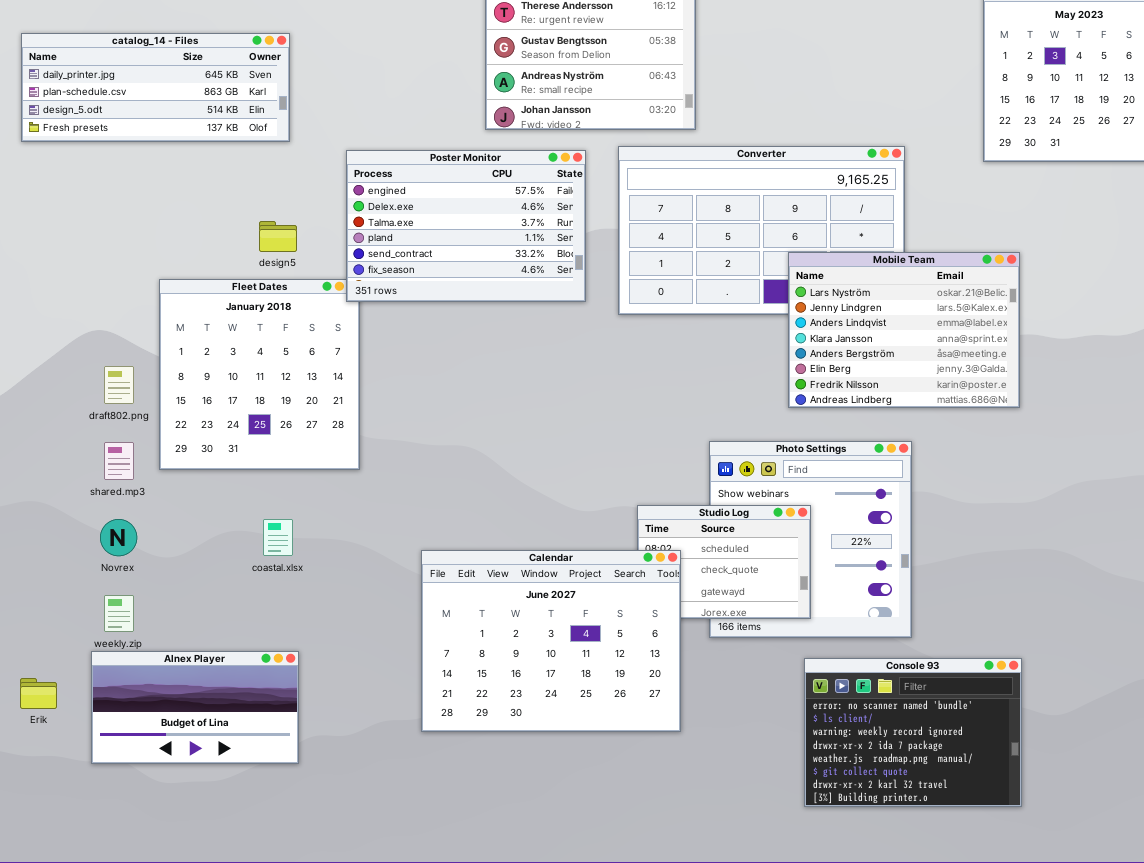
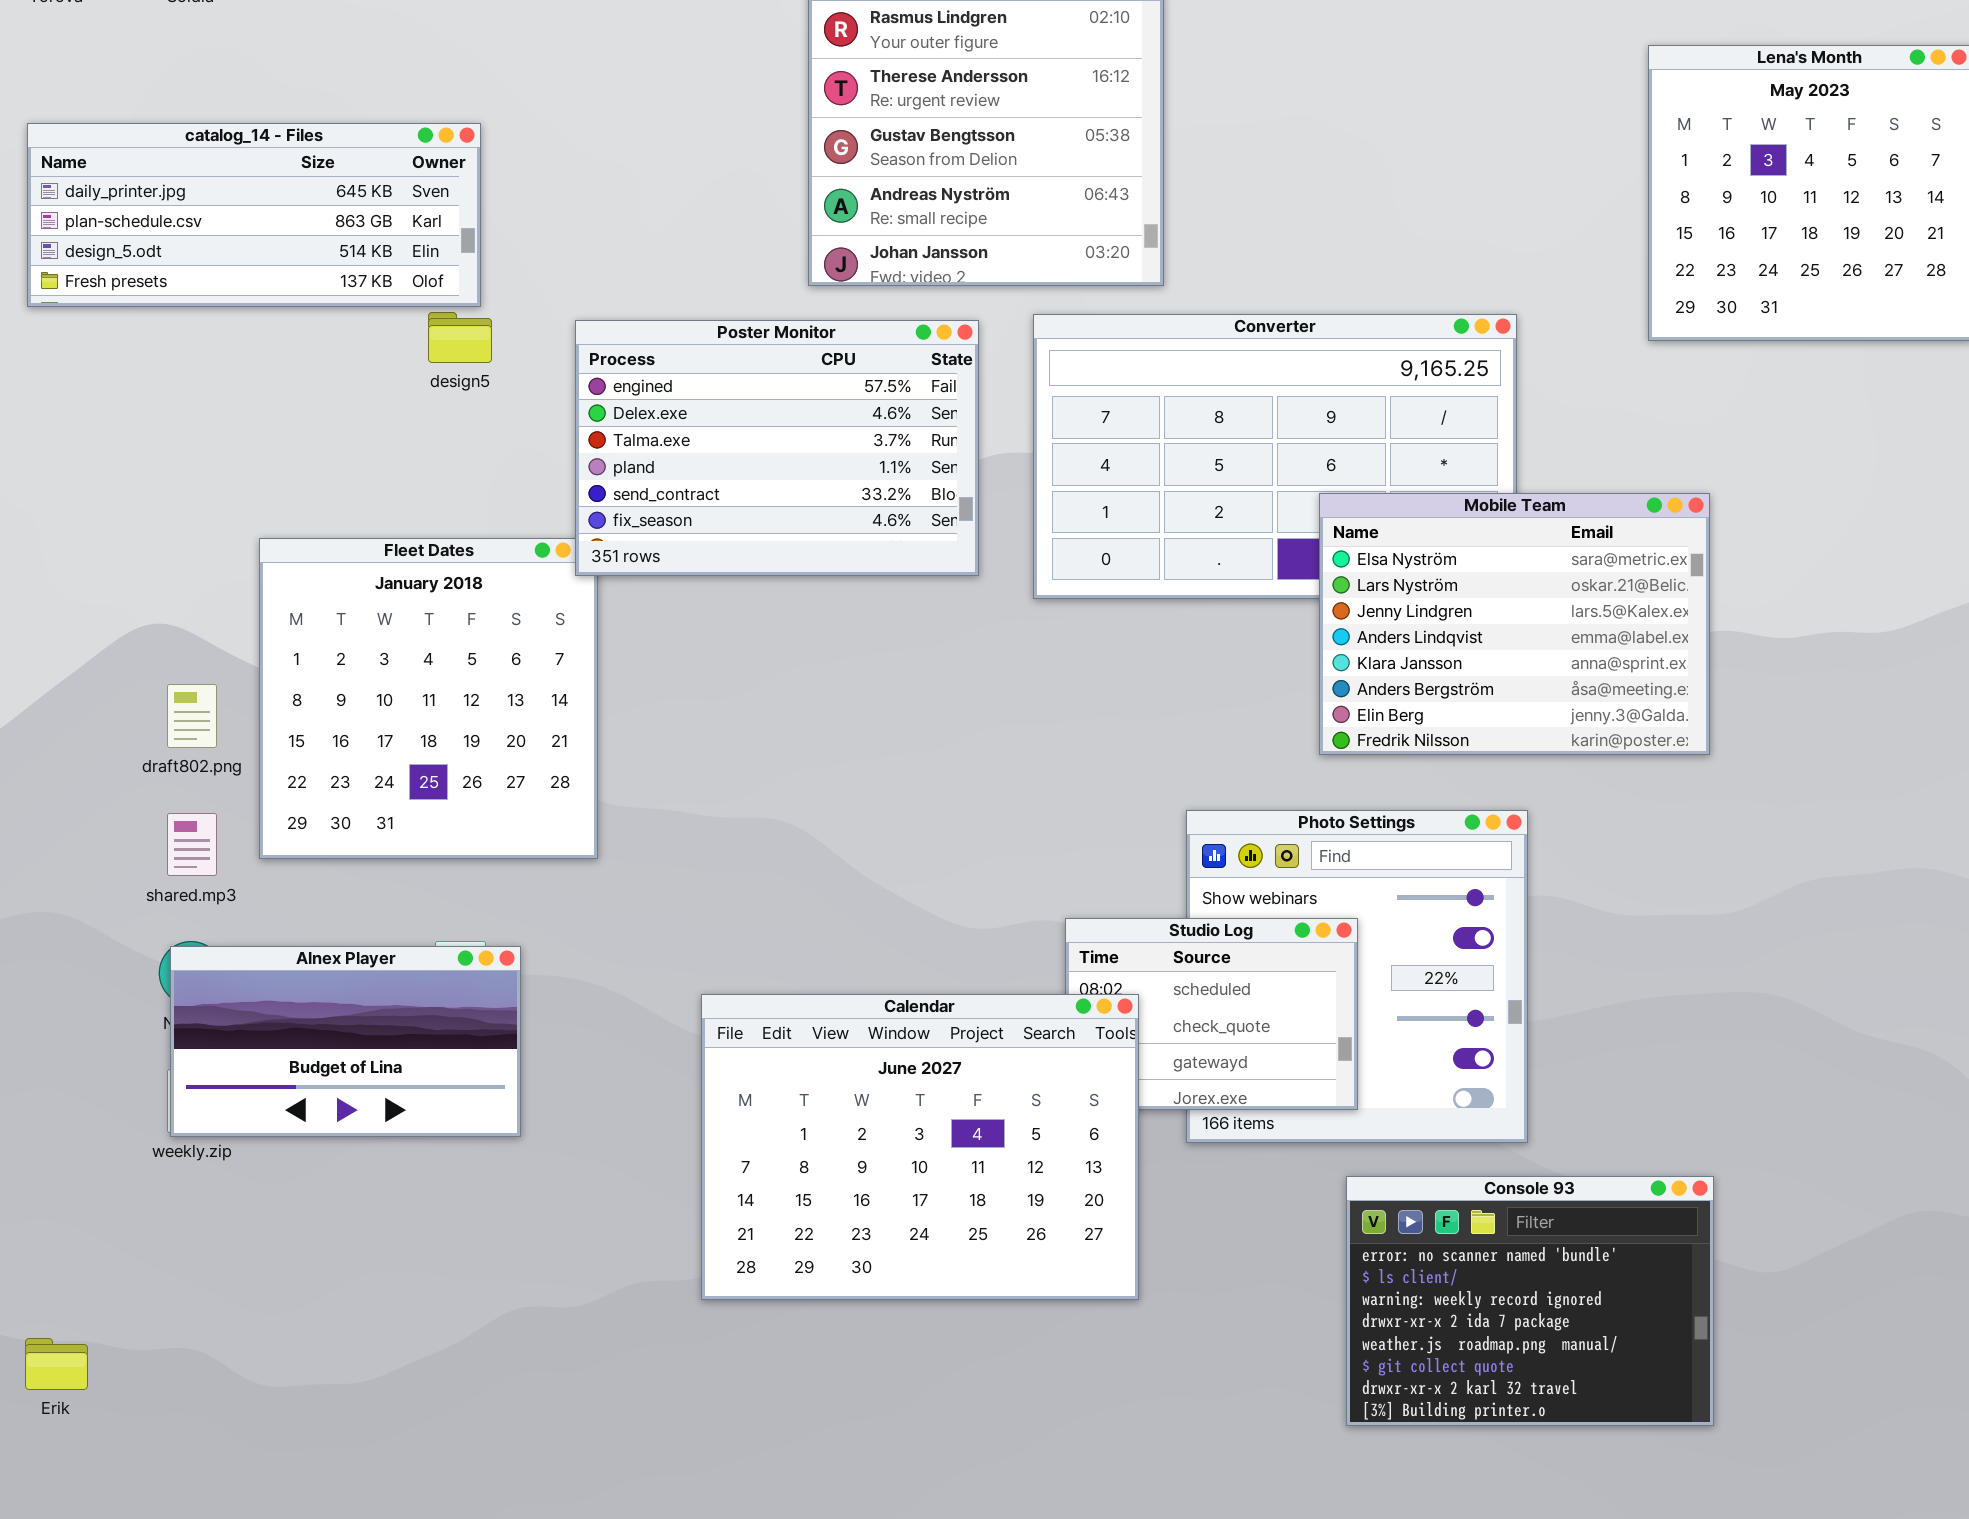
design5: [259,221,297,252] -> [428,312,492,363], moved
Mobile Team: [788,252,1020,408] -> [1319,493,1710,755], scrolled up 1 row
Alnex Player: [91,651,299,764] -> [170,946,521,1137], moved
Erik: [20,678,57,709] -> [25,1338,88,1390], moved

